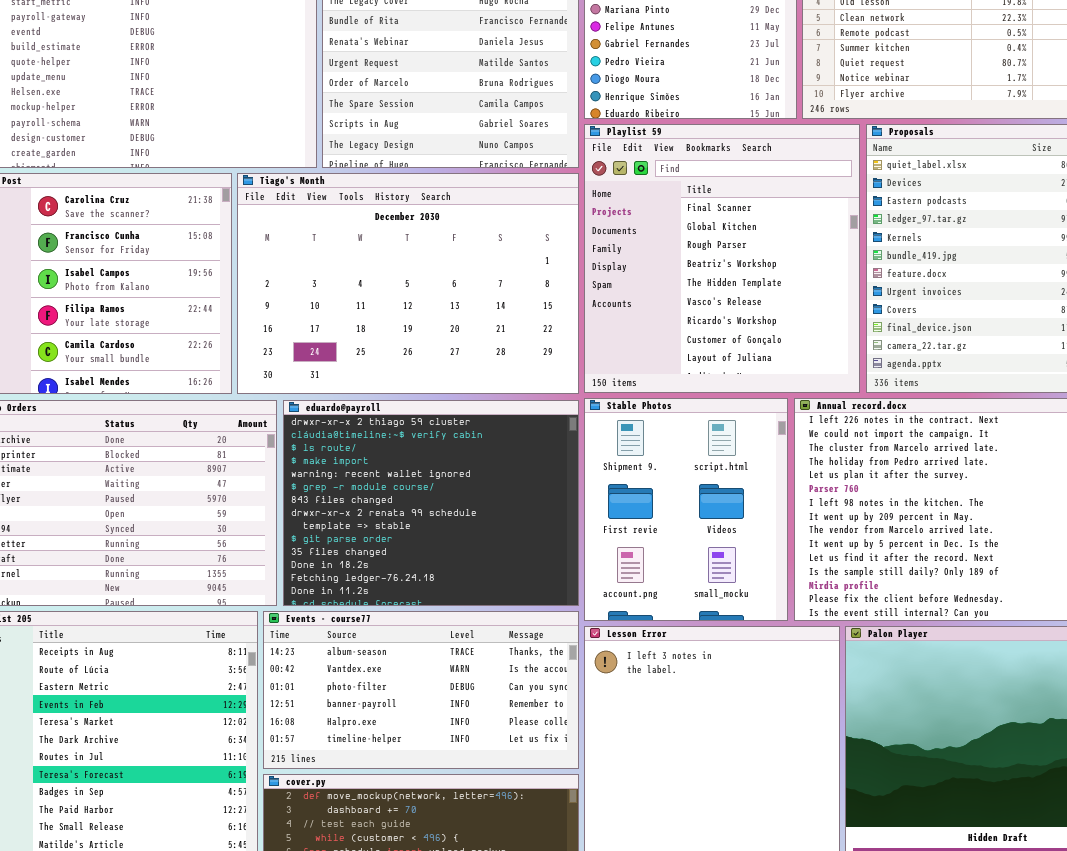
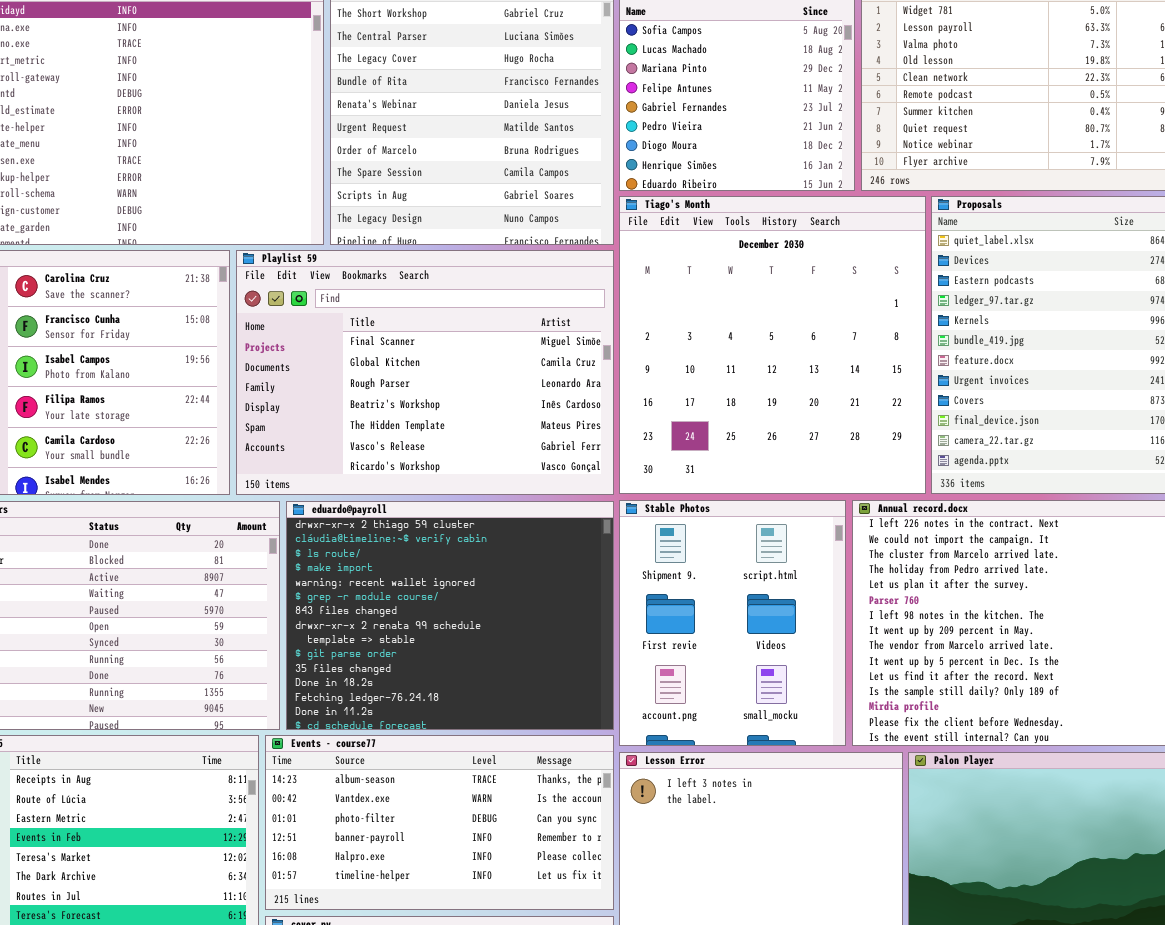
Playlist 59: [584,124,860,393] -> [236,250,614,495], moved, resized
Tiago's Month: [237,173,579,394] -> [619,196,926,494], moved, resized

